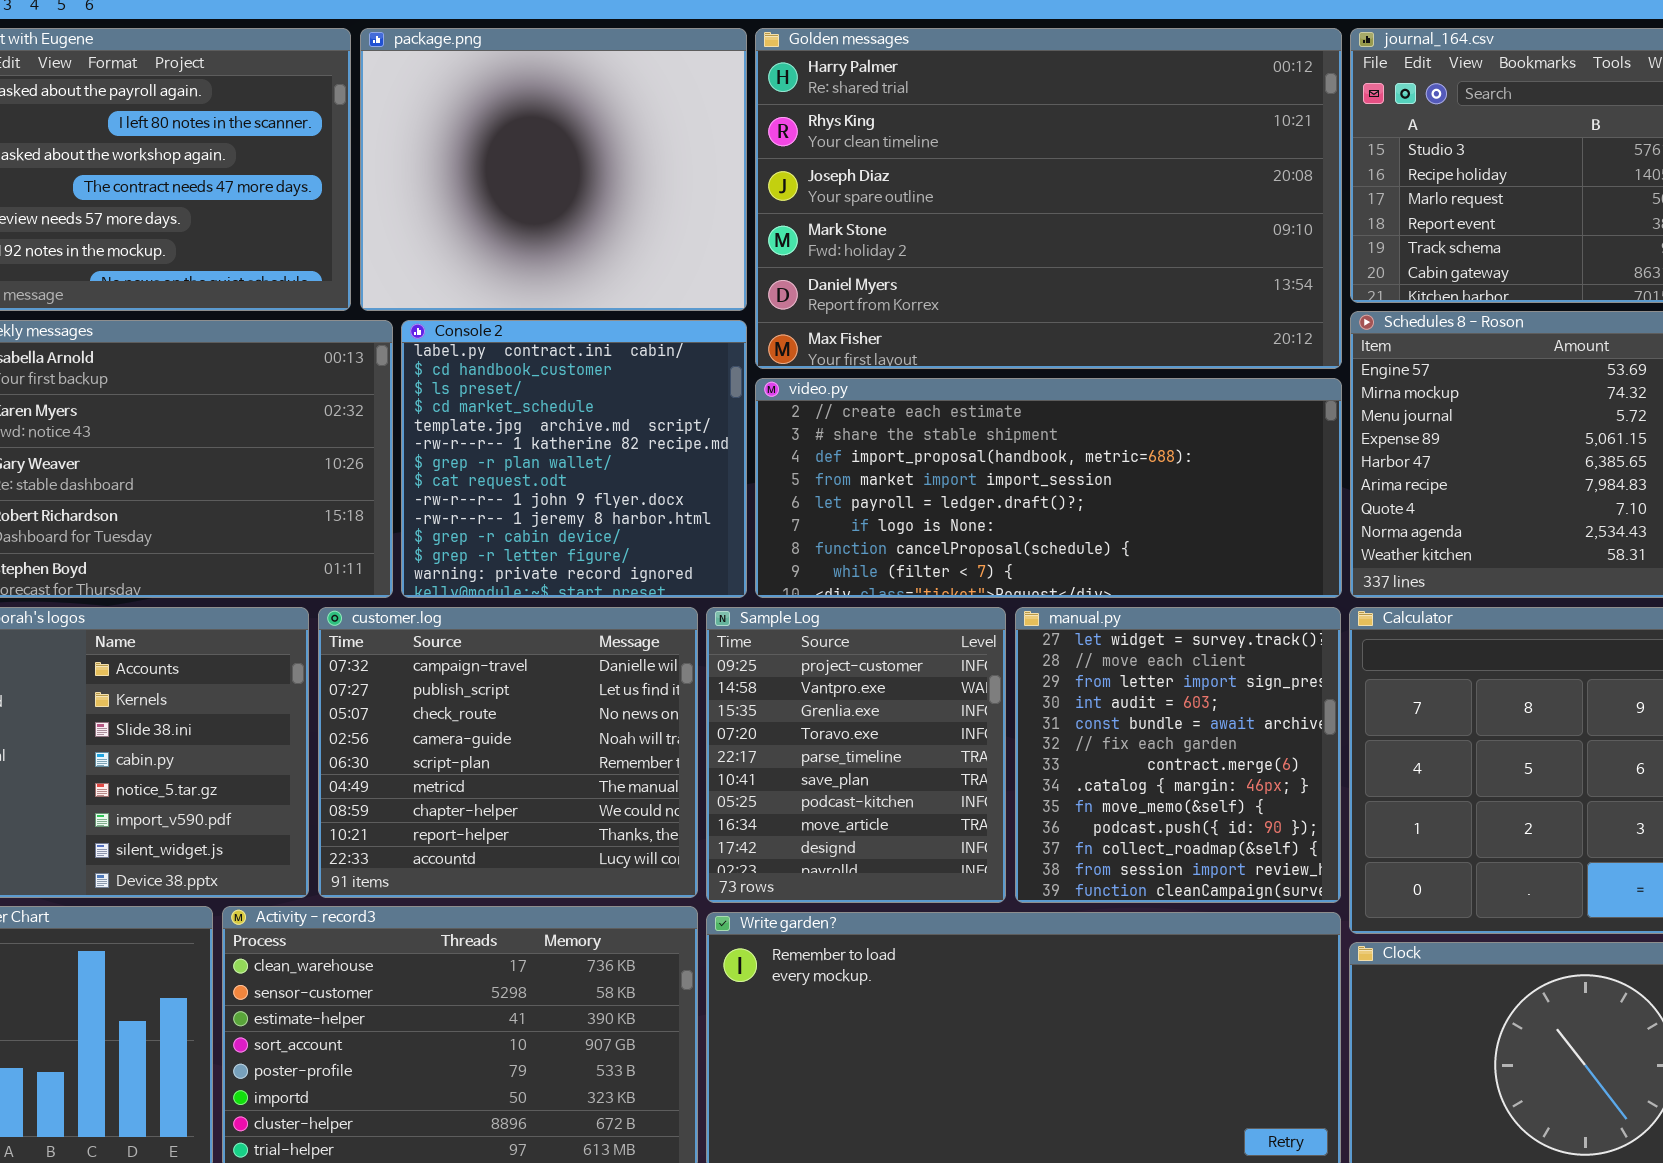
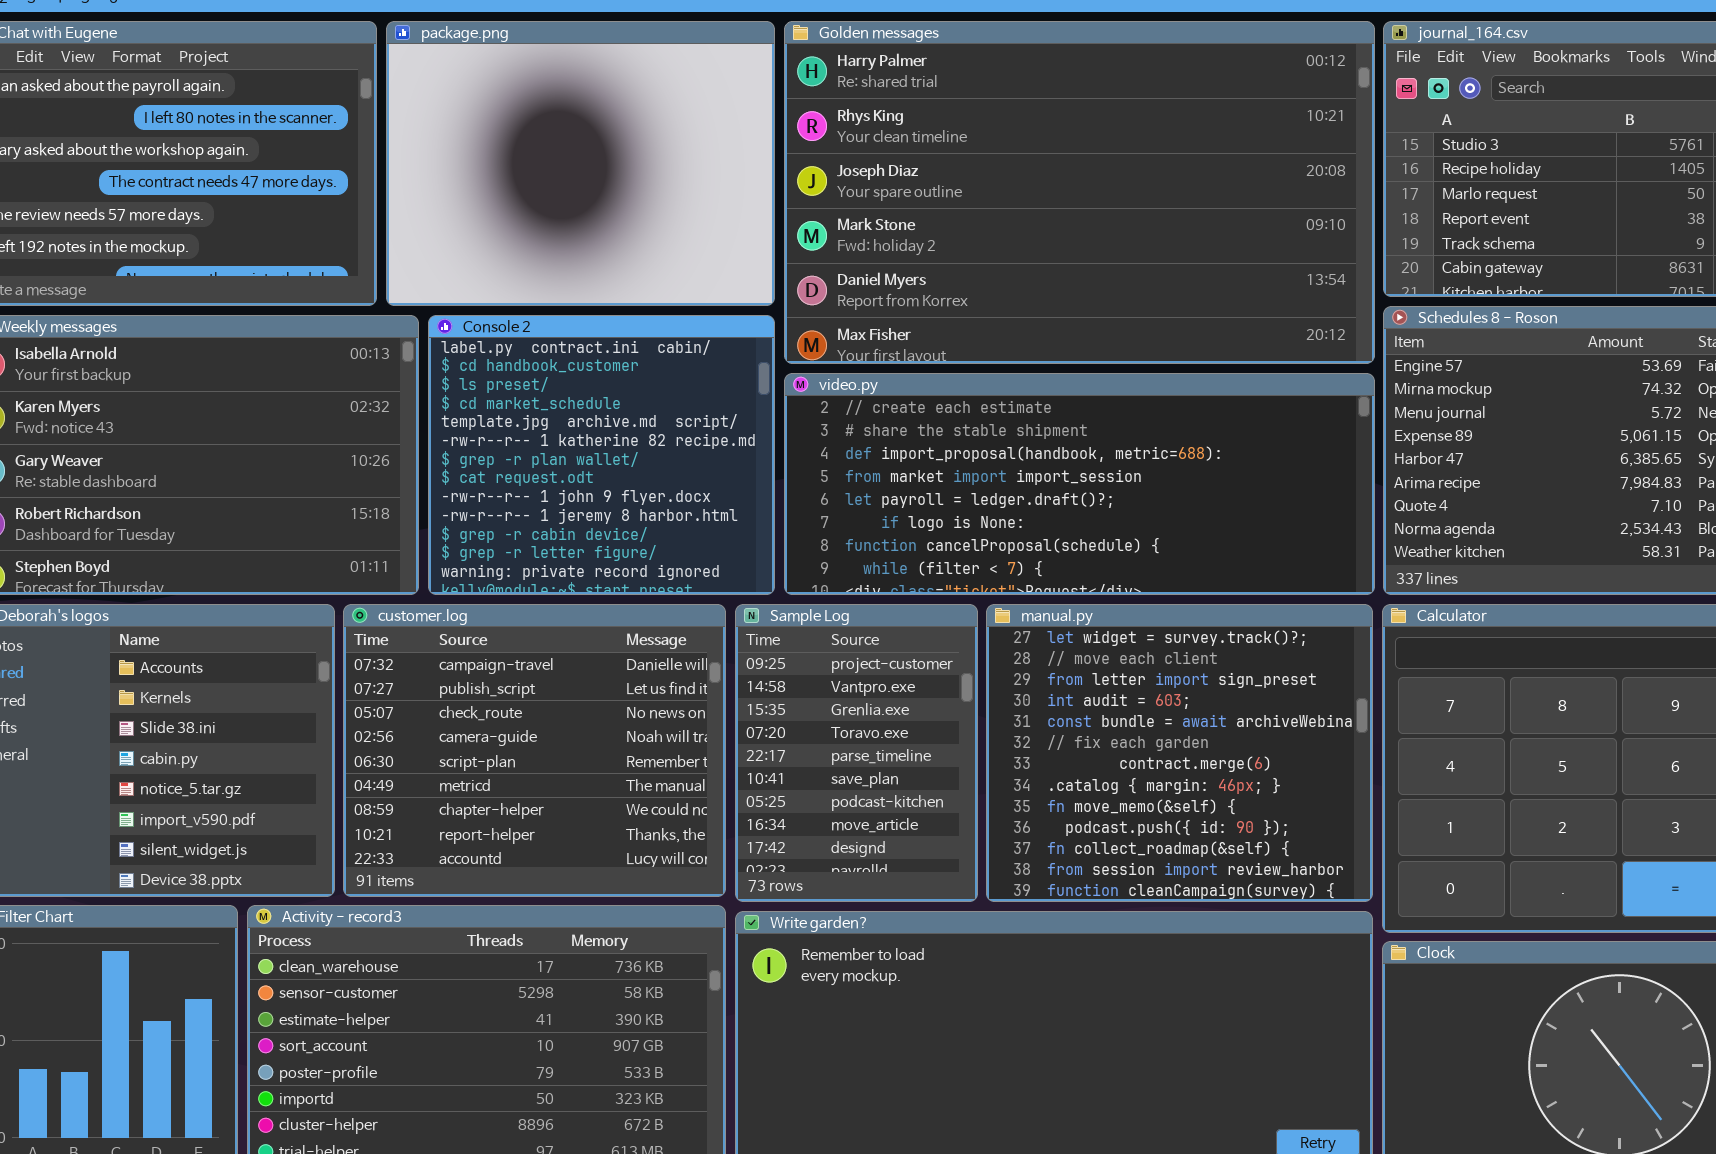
Sample Log: [706,607,1006,903] -> [735,604,978,902], resized
manual.py: [1015,607,1341,903] -> [986,604,1373,902], resized

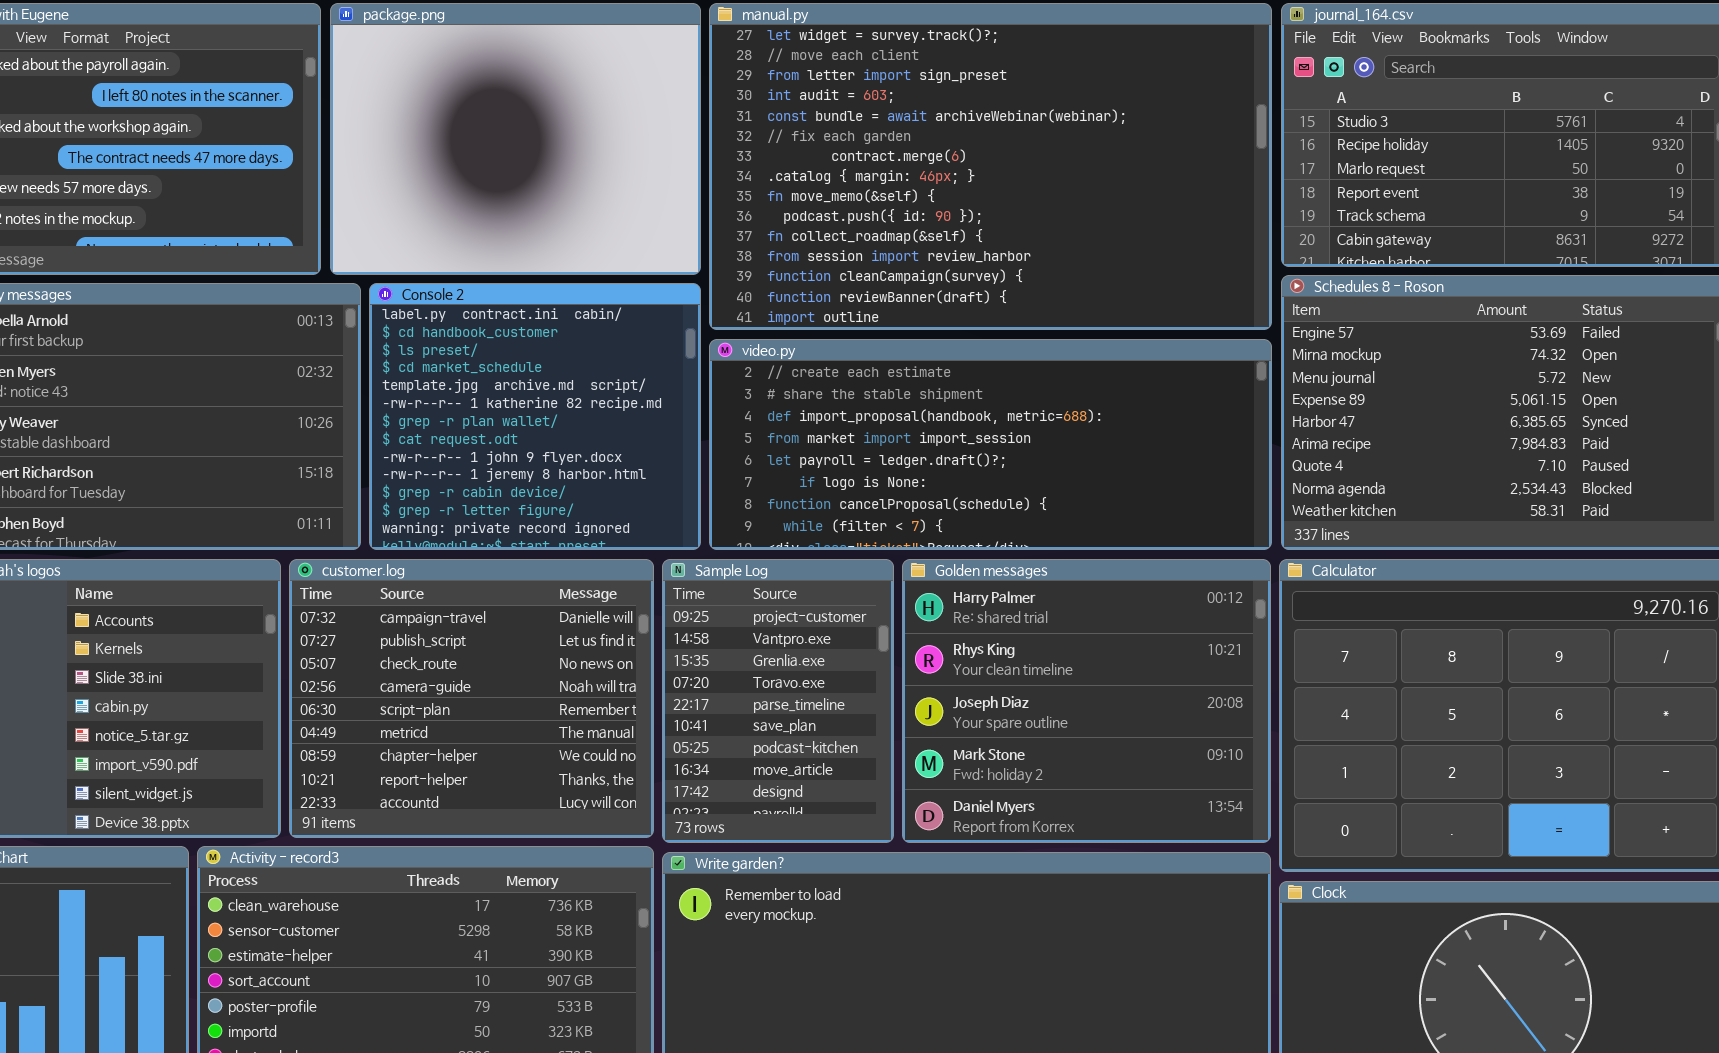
Golden messages: [784,21,1375,364] -> [902,559,1271,843], moved, resized
manual.py: [986,604,1373,902] -> [709,3,1272,330], moved, resized

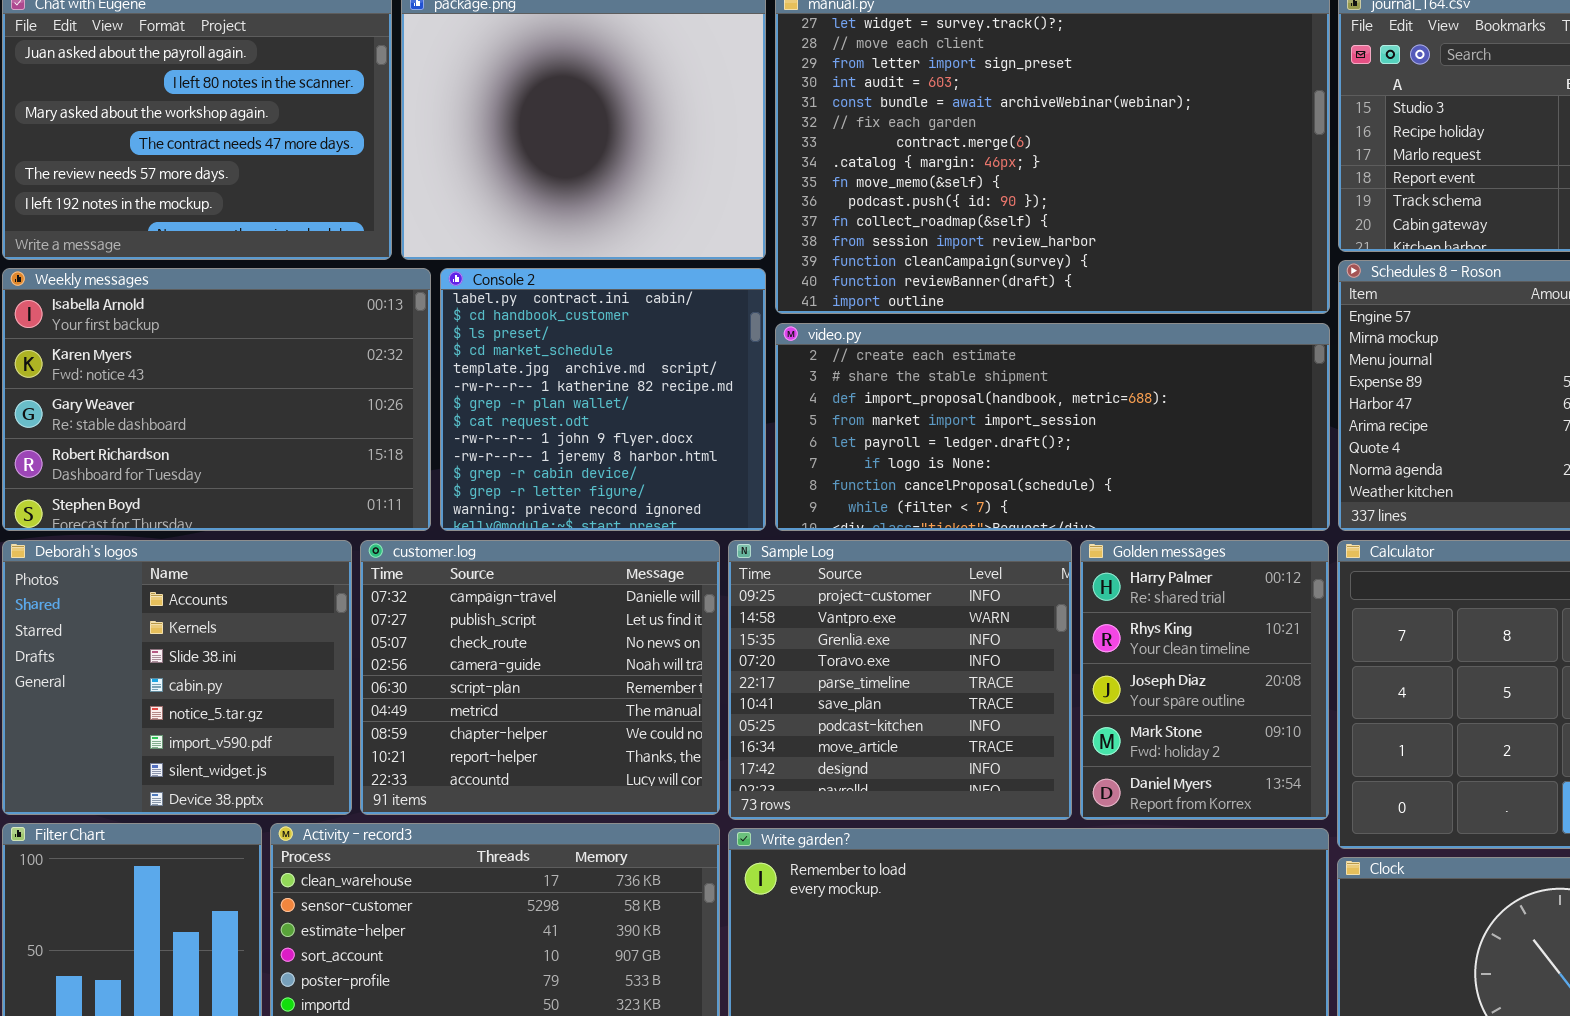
Sample Log: [662,559,894,843] -> [728,540,1072,820], resized
Golden messages: [902,559,1271,843] -> [1080,540,1329,820], resized

